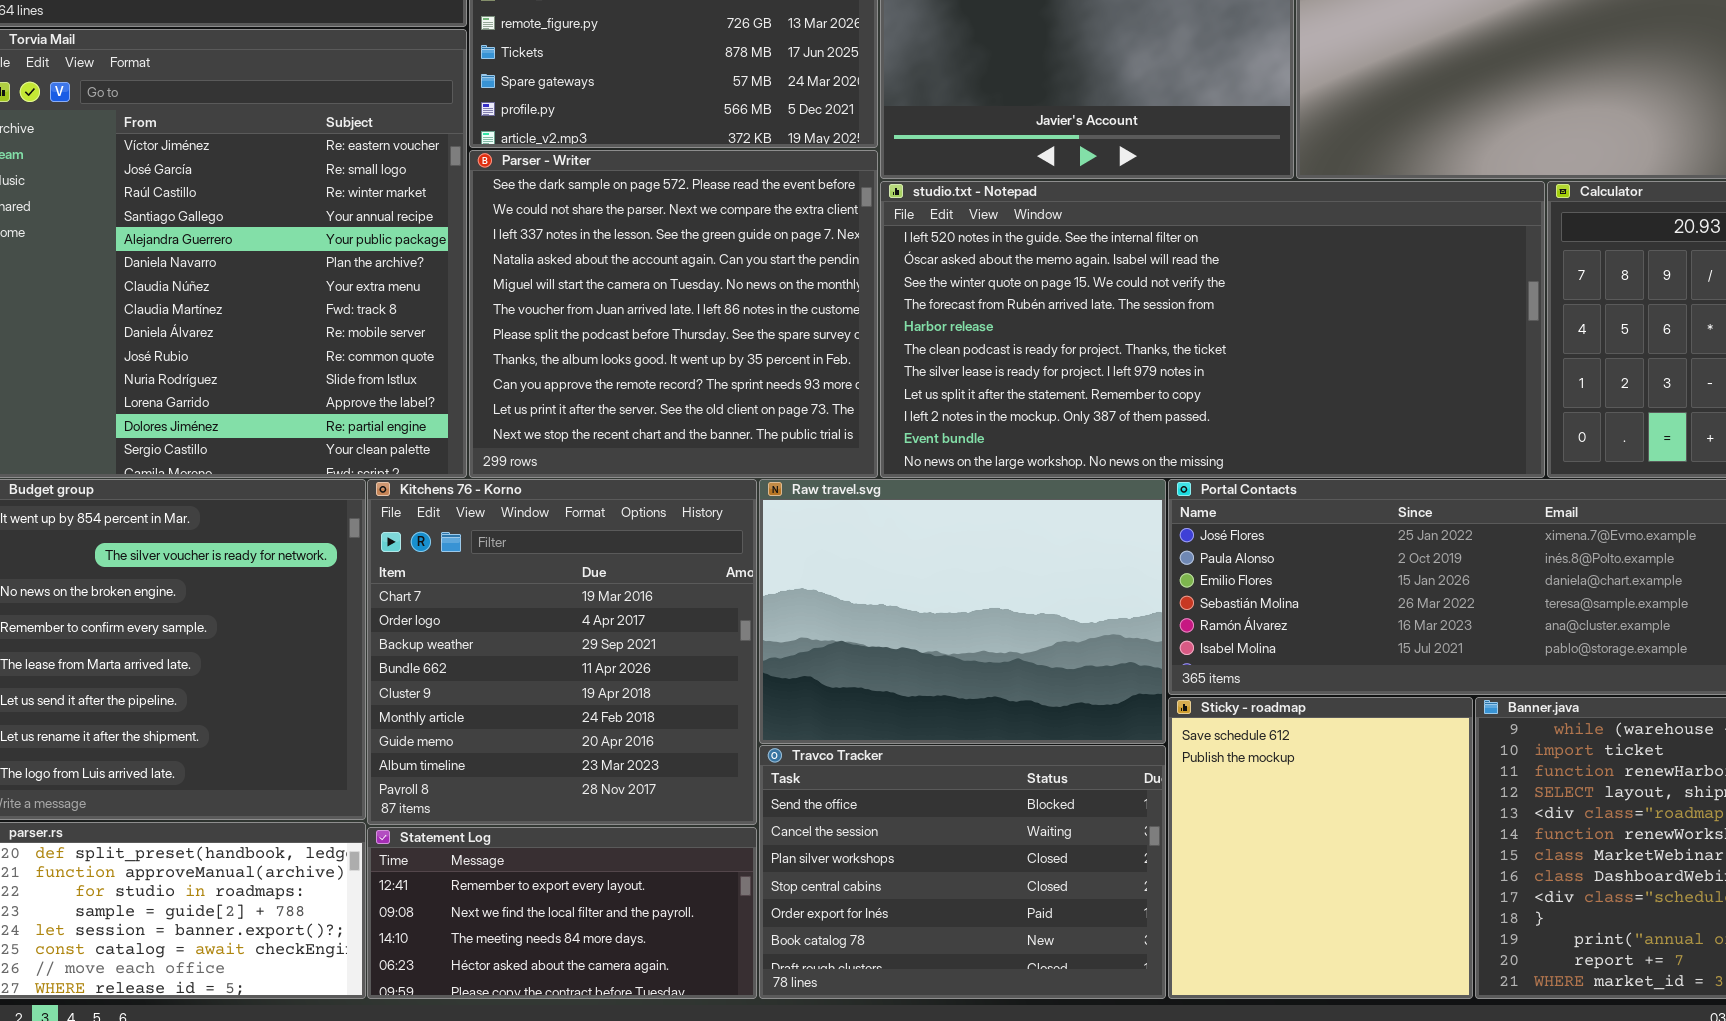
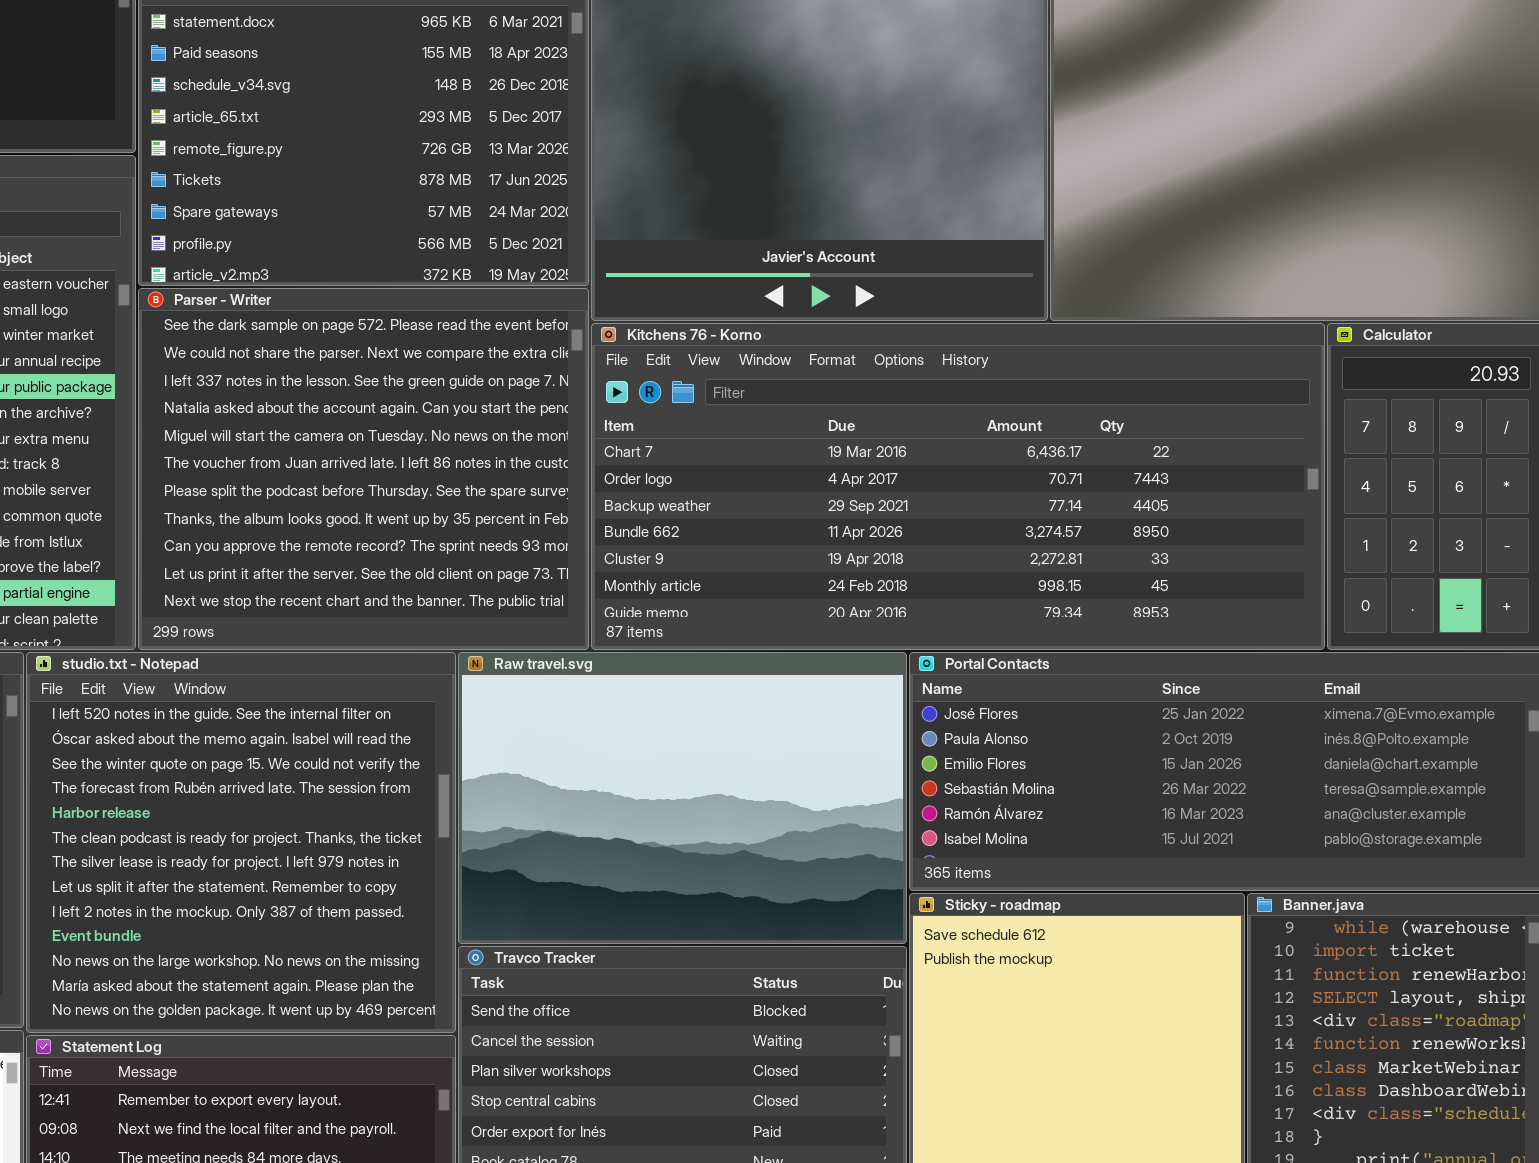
studio.txt - Notepad: [880,181,1545,478] -> [26,652,456,1033], moved, resized
Kitchens 76 - Korno: [367,479,757,825] -> [591,323,1325,650], moved, resized

